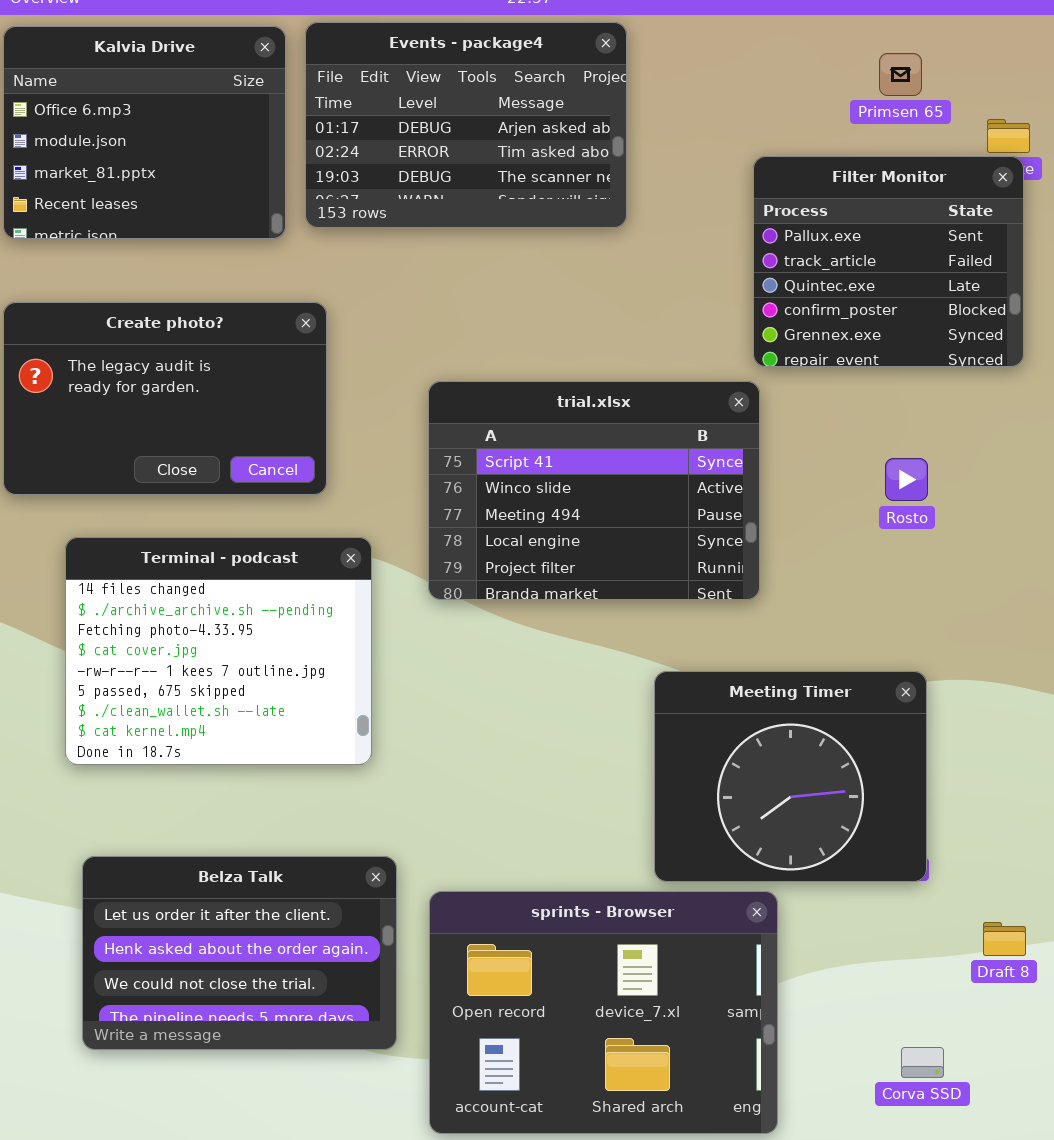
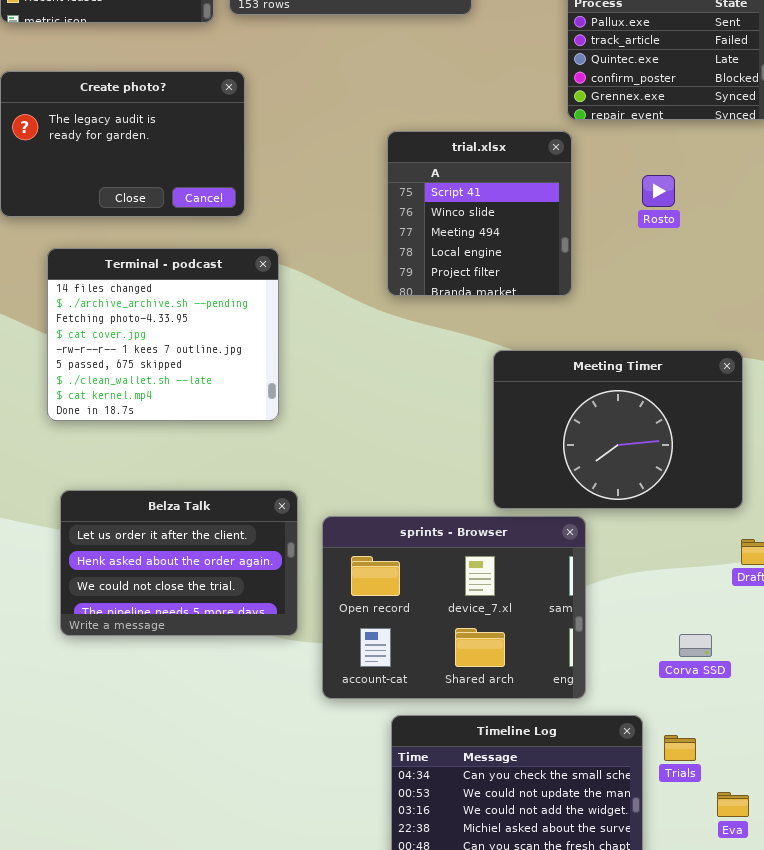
trial.xlsx: [428,381,760,600] -> [387,131,572,296], resized
Rosto: [885,458,928,501] -> [642,175,675,207], moved
Meeting Timer: [654,671,927,882] -> [493,350,743,509], resized

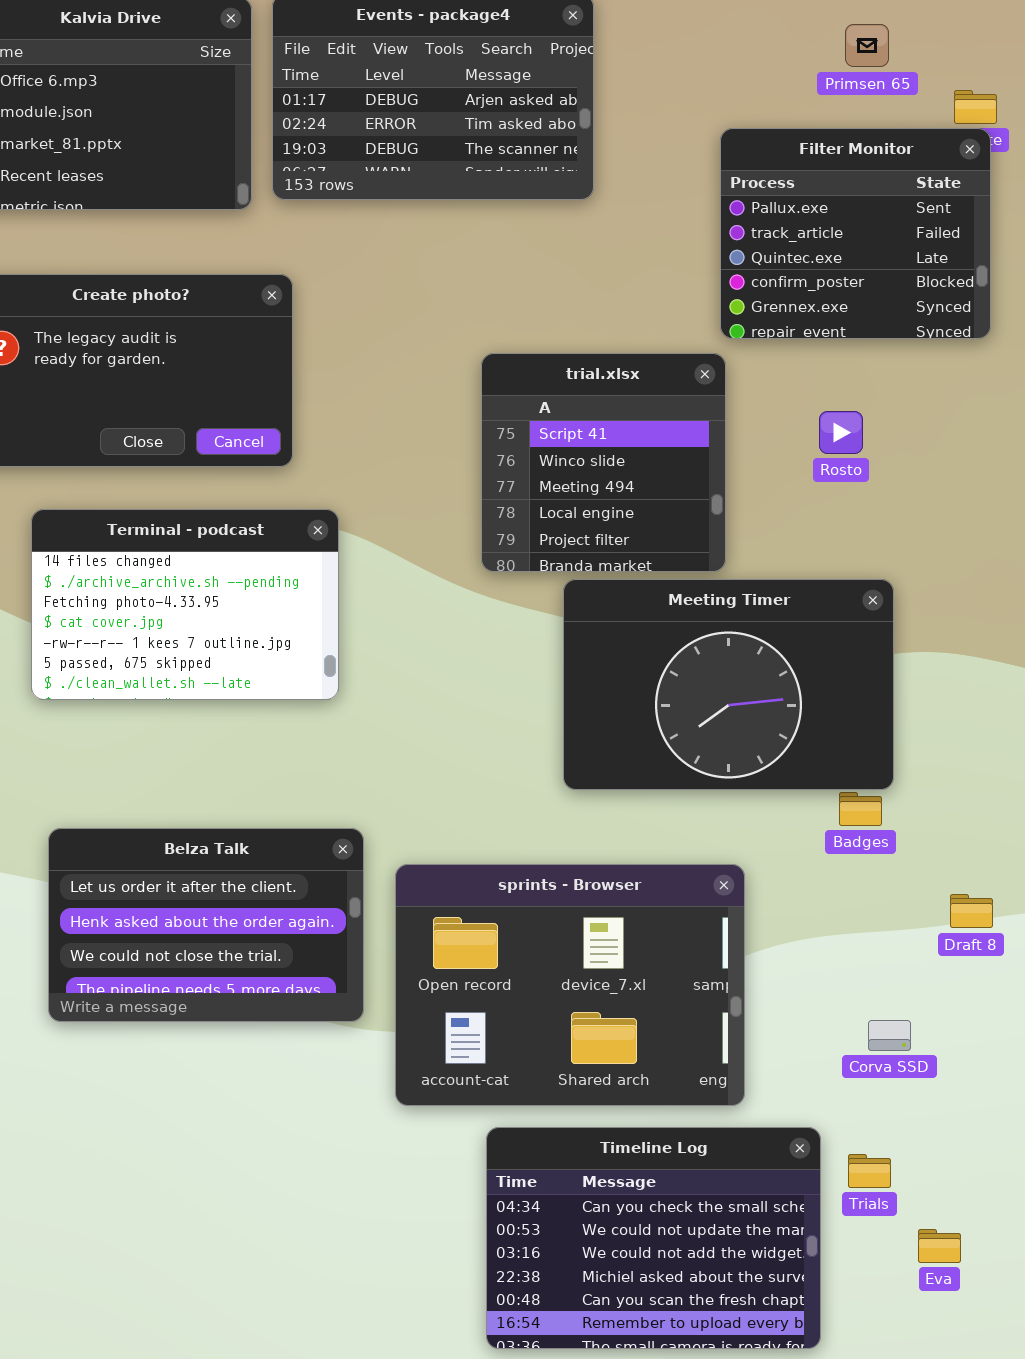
Terminal - podcast: [47,248,279,421] -> [31,509,339,700], resized
Meeting Timer: [493,350,743,509] -> [563,579,894,790], moved

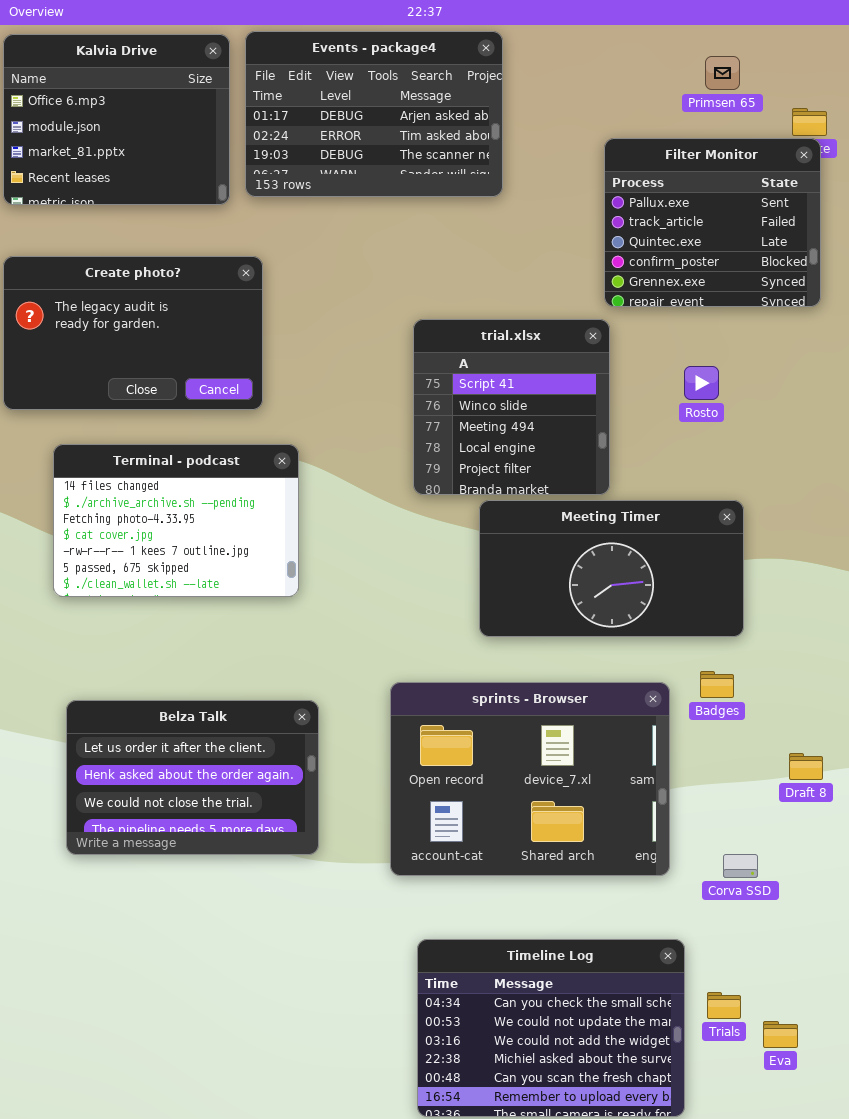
Meeting Timer: [563,579,894,790] -> [479,500,744,637], resized
sprints - Browser: [395,864,745,1106] -> [390,682,670,876], moved
Trials: [848,1154,891,1188] -> [707,992,741,1019], moved

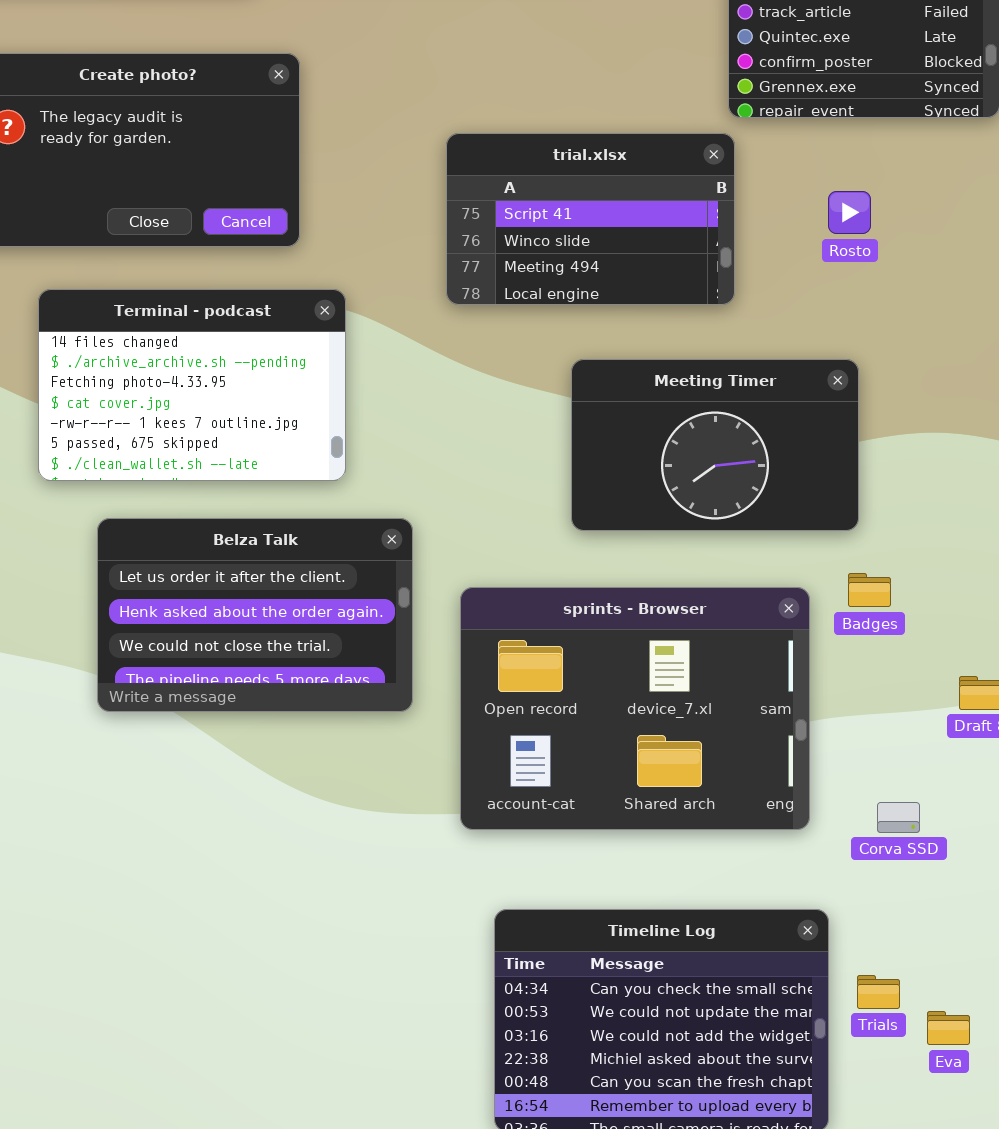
trial.xlsx: [413,319,610,495] -> [446,133,735,305], resized
Meeting Timer: [479,500,744,637] -> [571,359,859,531], resized
Belza Talk: [66,700,319,855] -> [97,518,413,712], moved

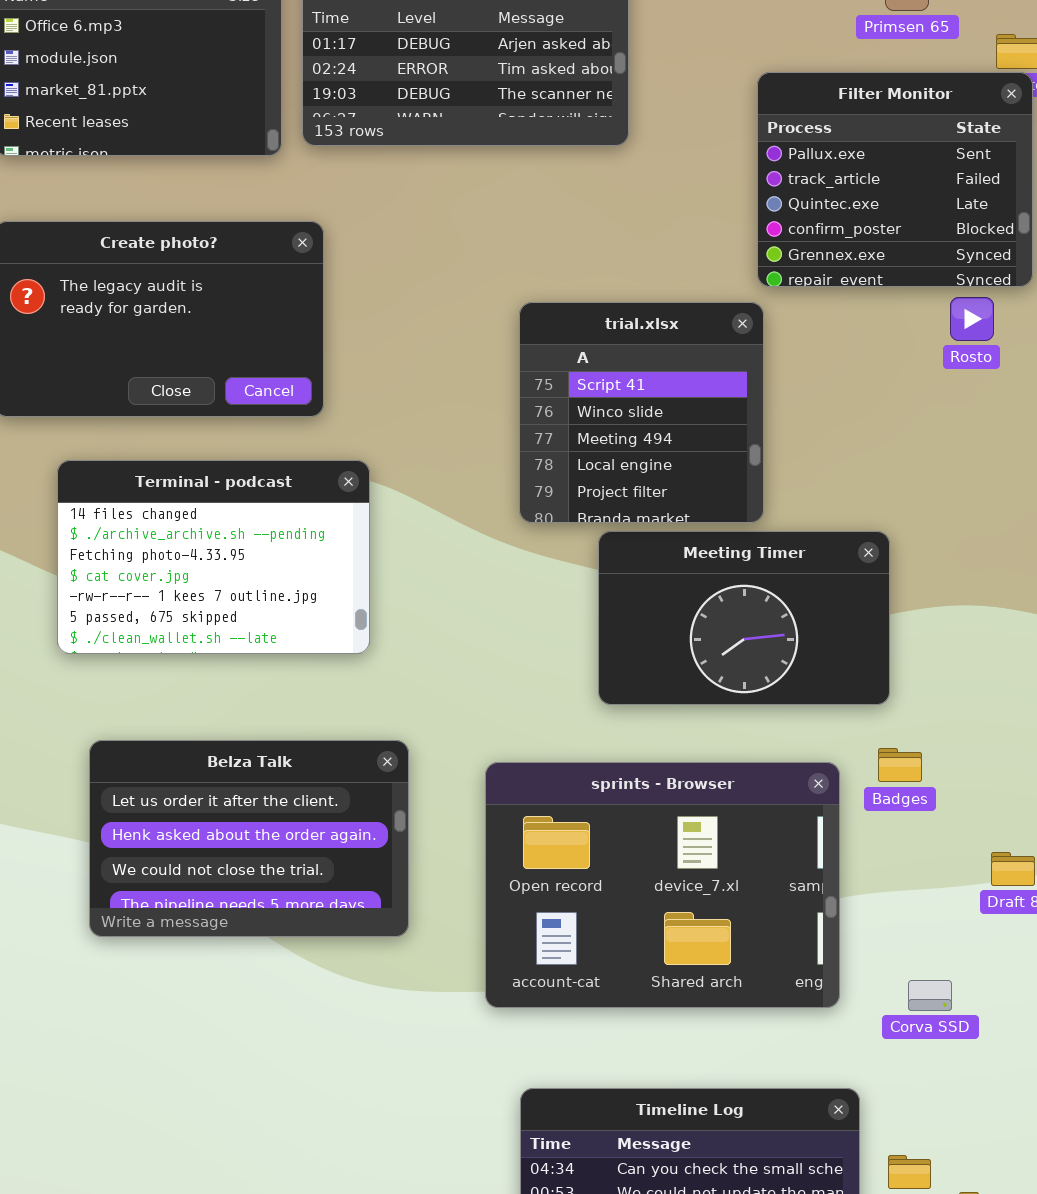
trial.xlsx: [446,133,735,305] -> [519,302,764,523], resized
Rosto: [828,191,871,234] -> [950,297,994,341], moved
Belza Talk: [97,518,413,712] -> [89,740,409,937], moved

